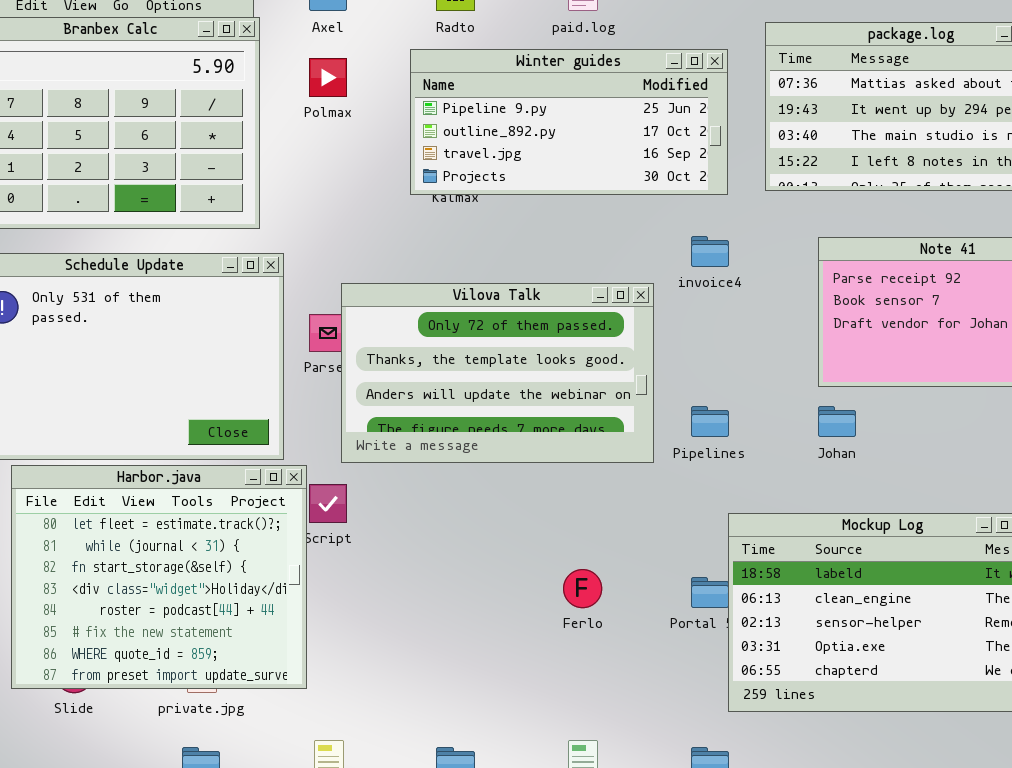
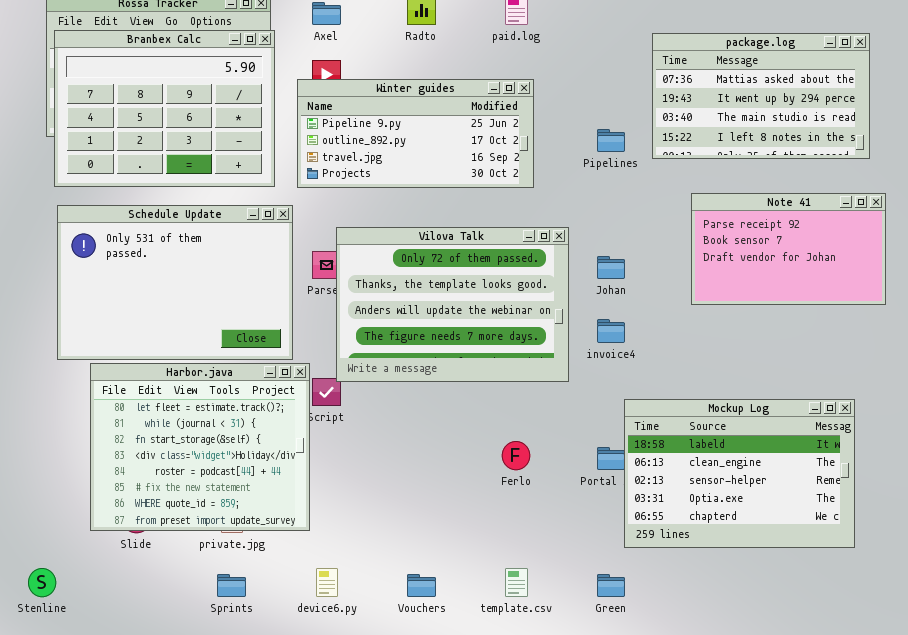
Winter guides: [410,49,728,195] -> [297,79,534,188], moved
invoice4: [691,236,729,267] -> [597,319,625,343], moved
Vilova Talk: [341,283,654,463] -> [336,227,569,382], resized
Pipelines: [691,406,729,437] -> [597,129,625,152], moved
Johan: [818,406,856,437] -> [597,256,625,279], moved

